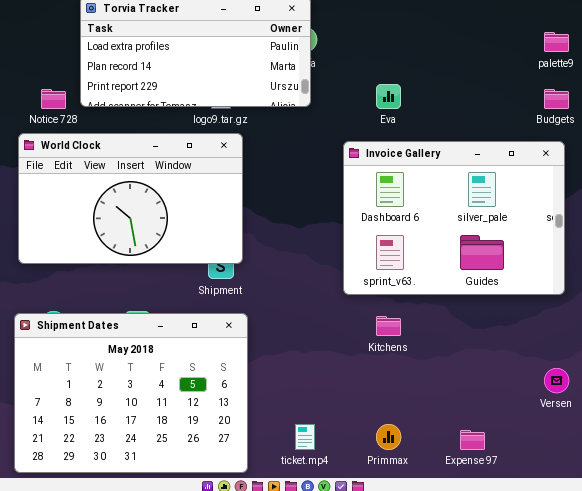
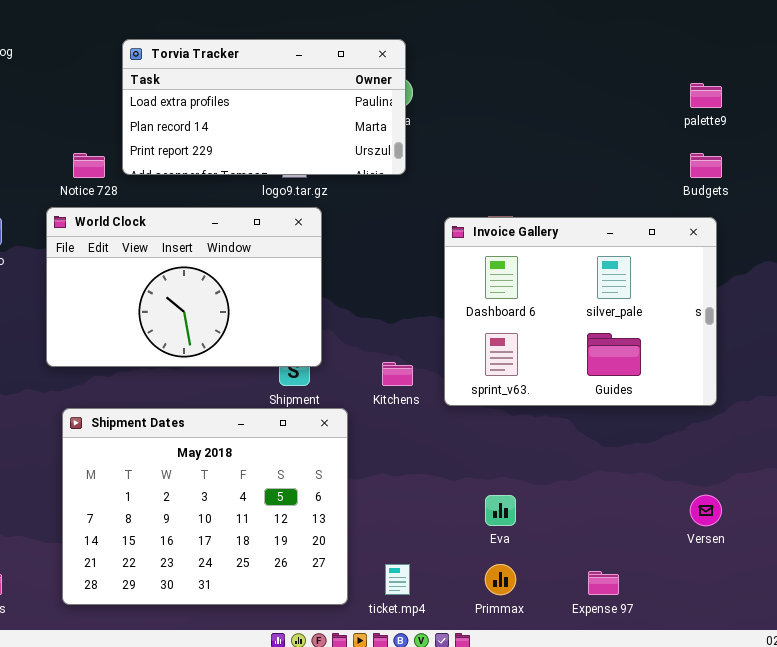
Eva: [376,84,401,109] -> [485,495,516,526], moved
Shipment Dates: [14,313,248,473] -> [62,408,348,605], moved
Kitchens: [376,316,401,336] -> [382,362,413,386], moved

